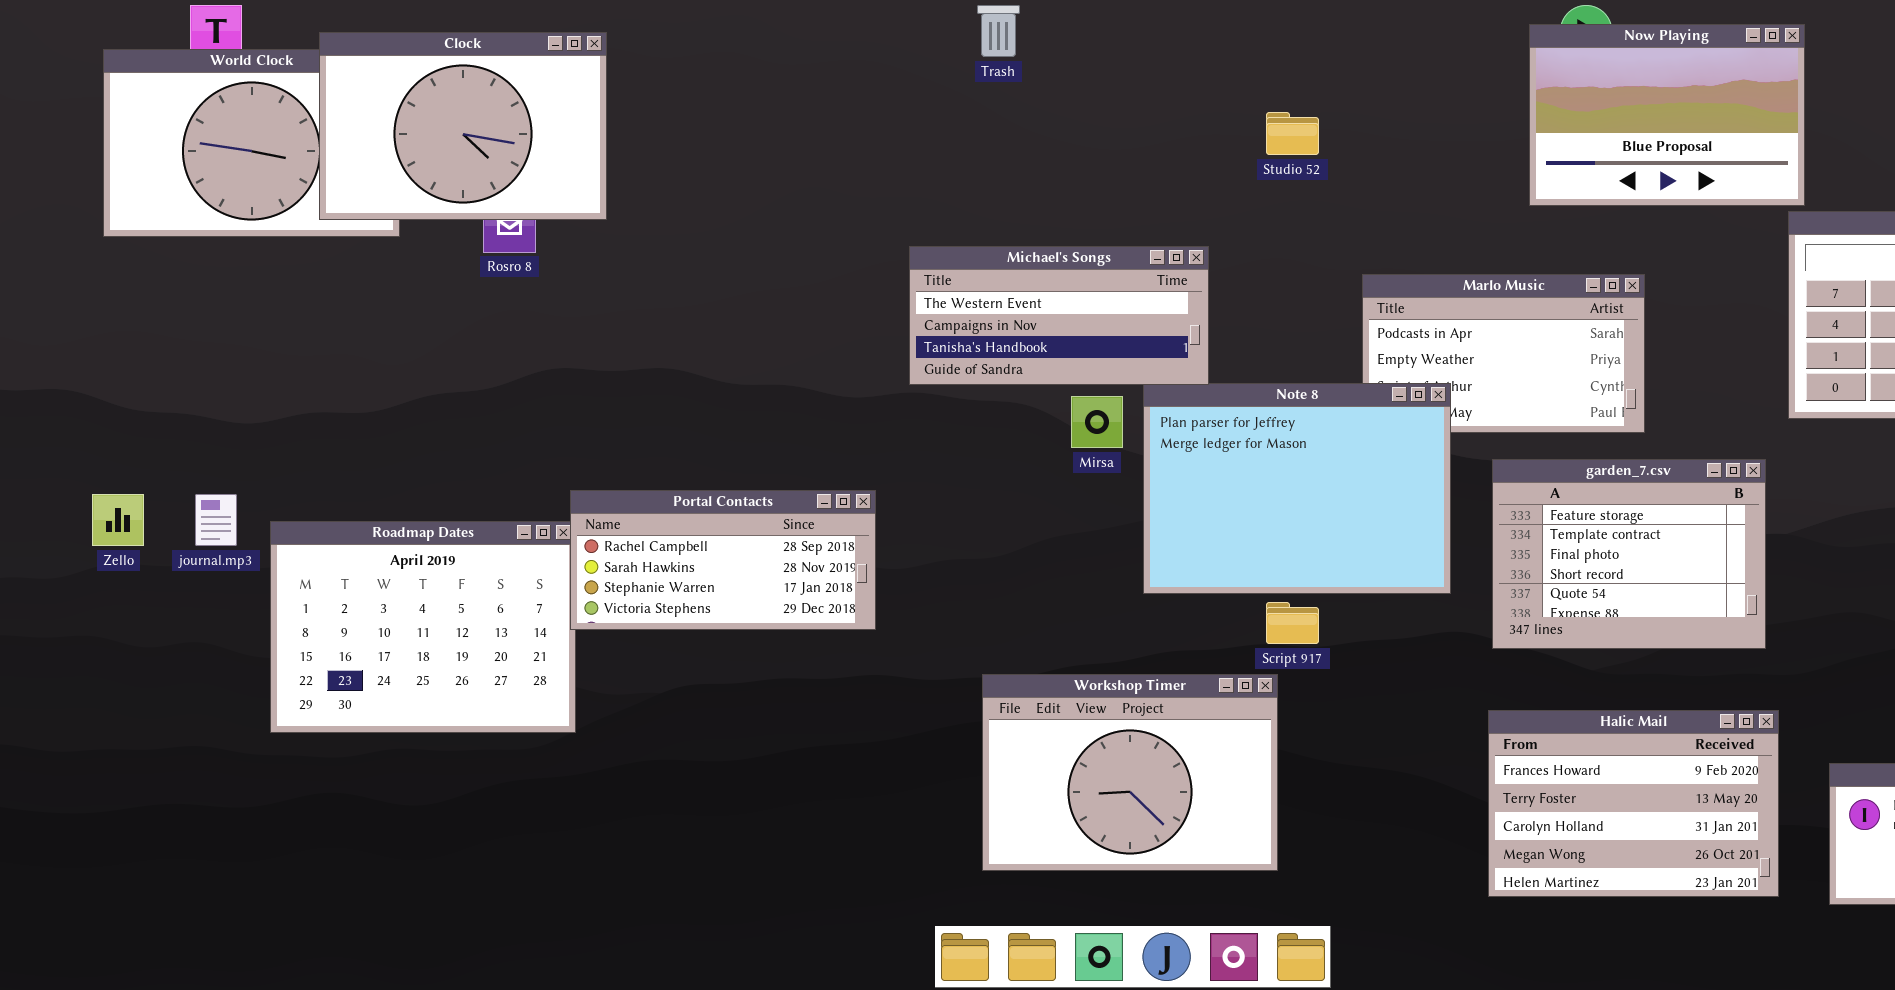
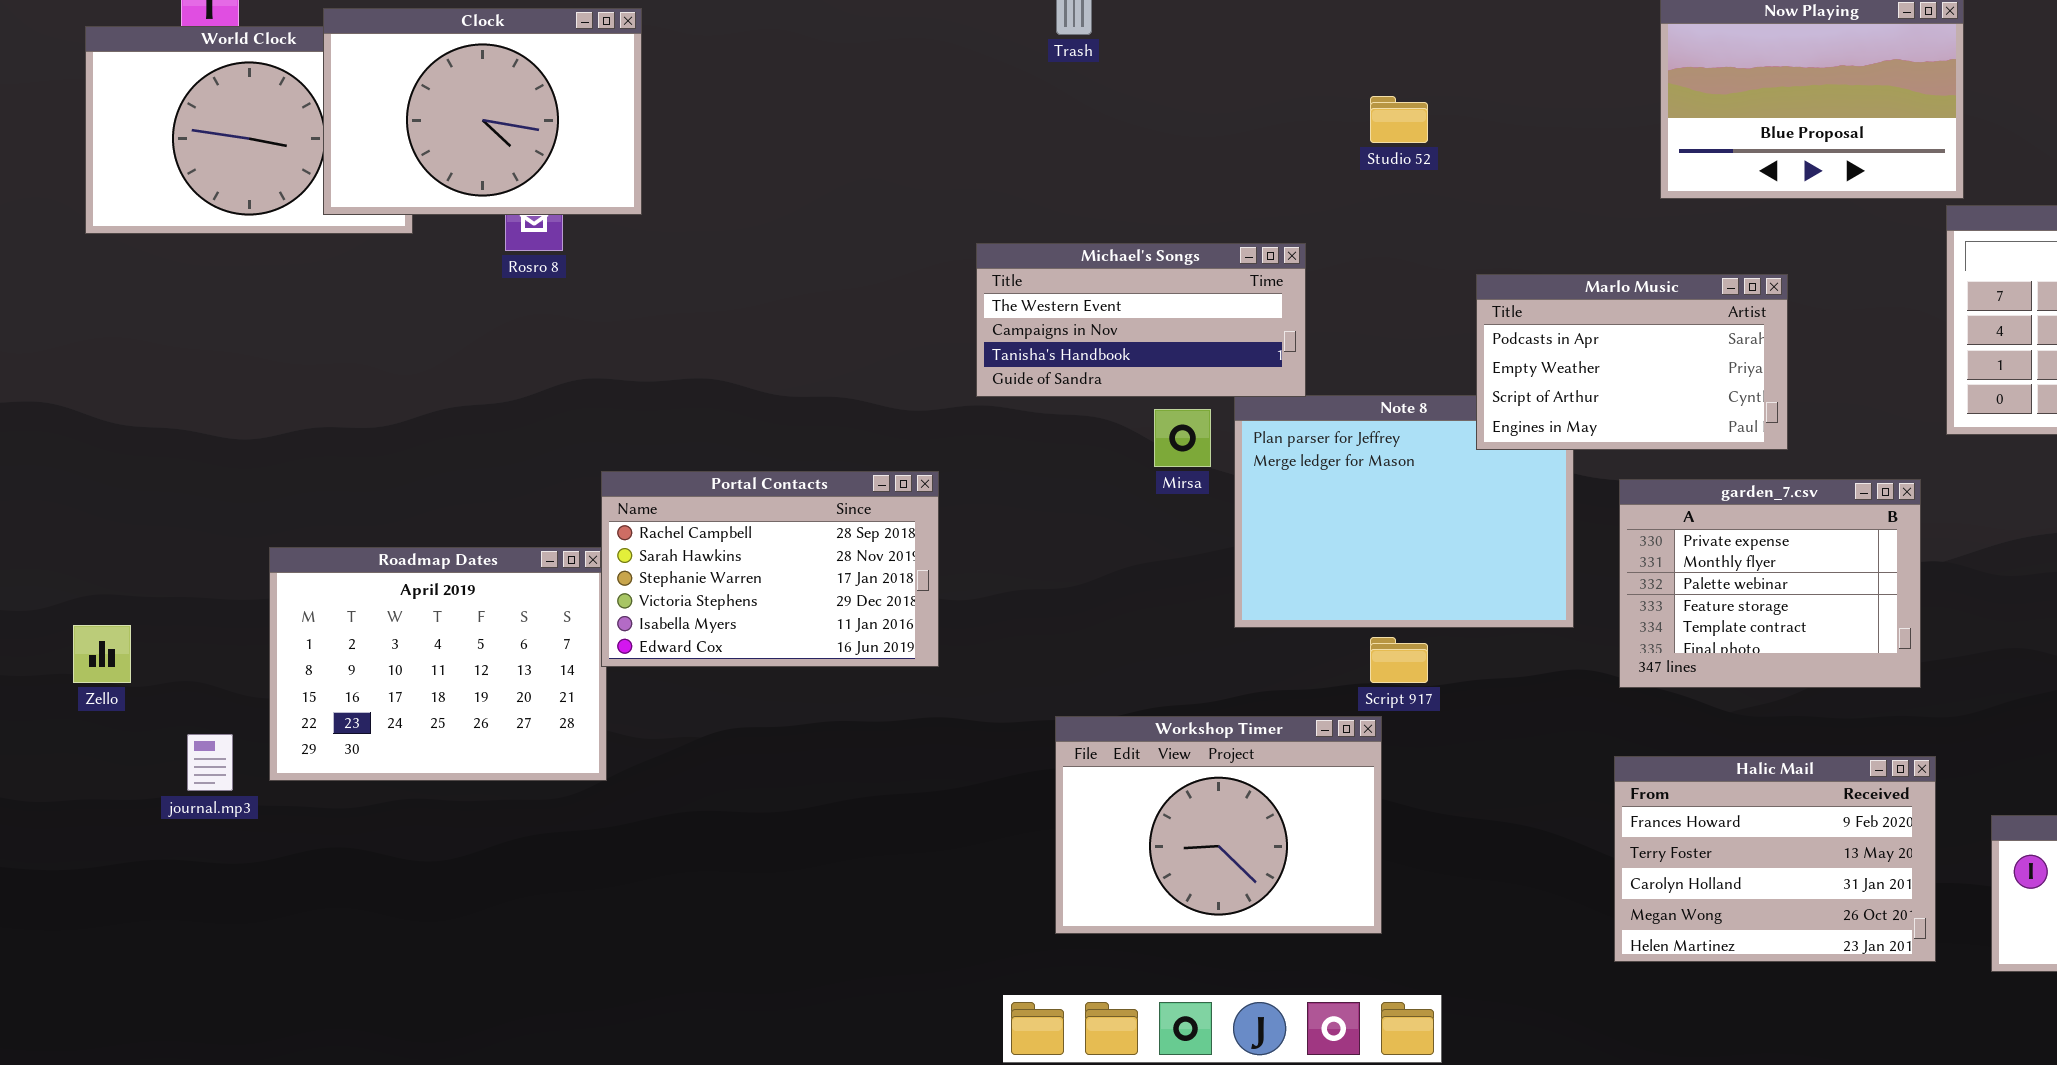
Marlo Music: [1362,274,1645,433] -> [1476,274,1788,450], raised
garden_7.csv: [1492,459,1766,649] -> [1619,479,1921,688], scrolled up 3 rows
Portal Contacts: [570,490,876,630] -> [601,471,939,667], resized
Zello: [92,494,144,546] -> [73,625,131,683], moved
journal.mp3: [195,494,237,546] -> [187,734,233,791], moved

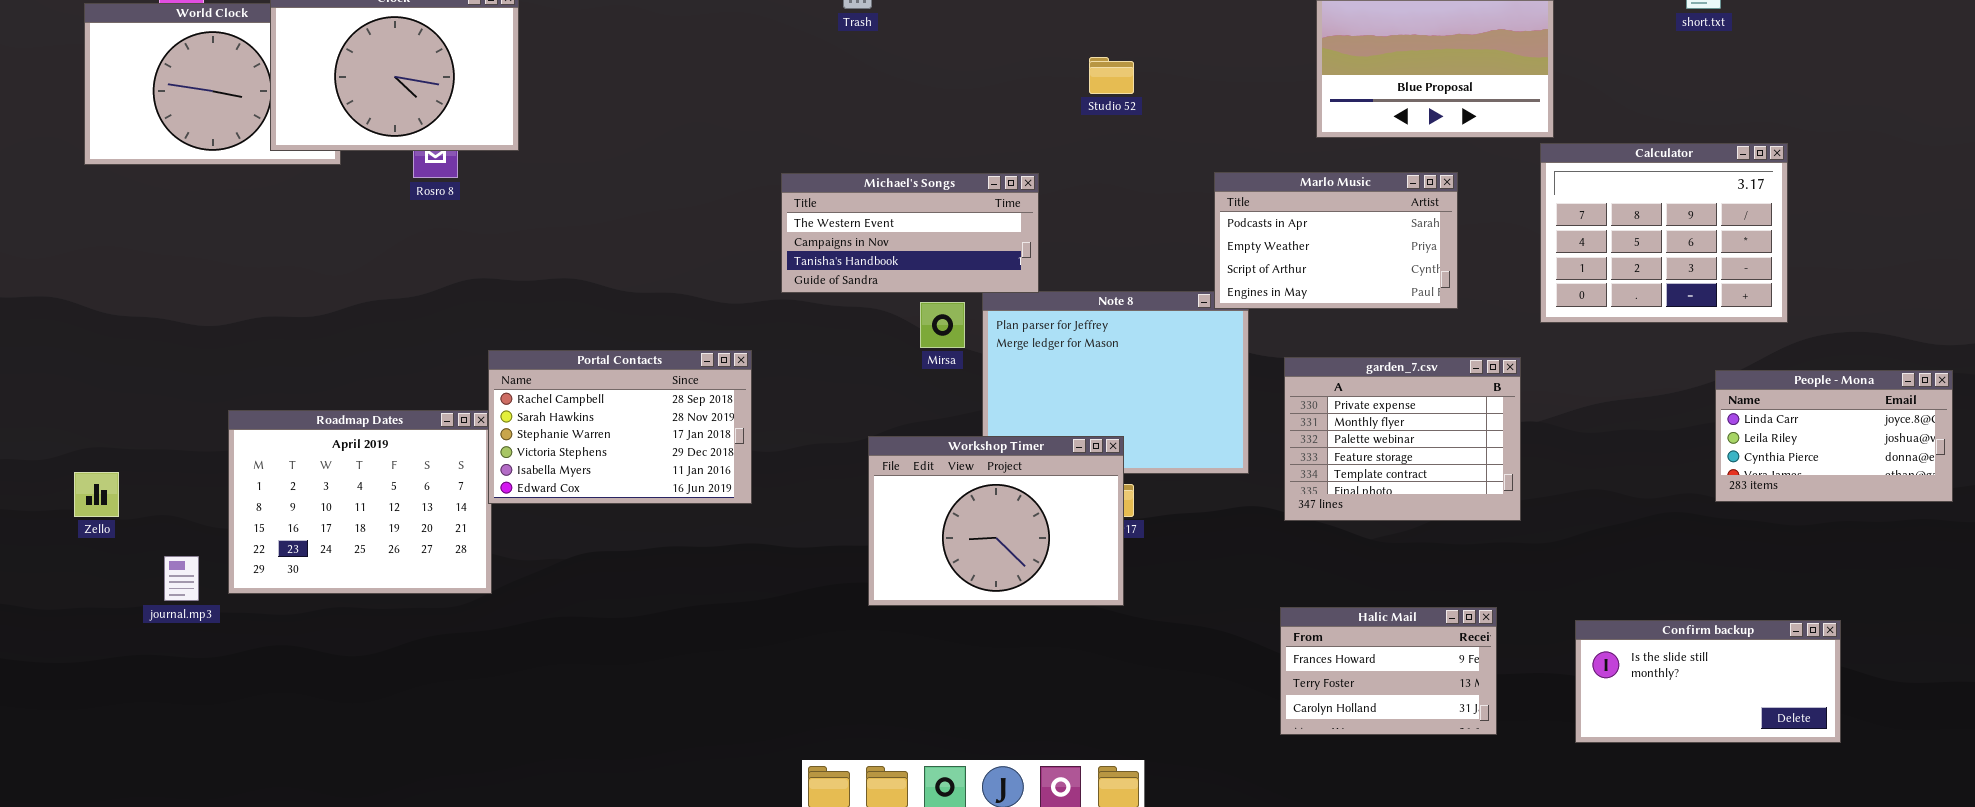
Marlo Music: [1476,274,1788,450] -> [1214,172,1458,309], moved
Workshop Timer: [1055,716,1382,934] -> [868,436,1124,606], moved
Halic Mail: [1614,756,1936,962] -> [1280,607,1497,735], resized

